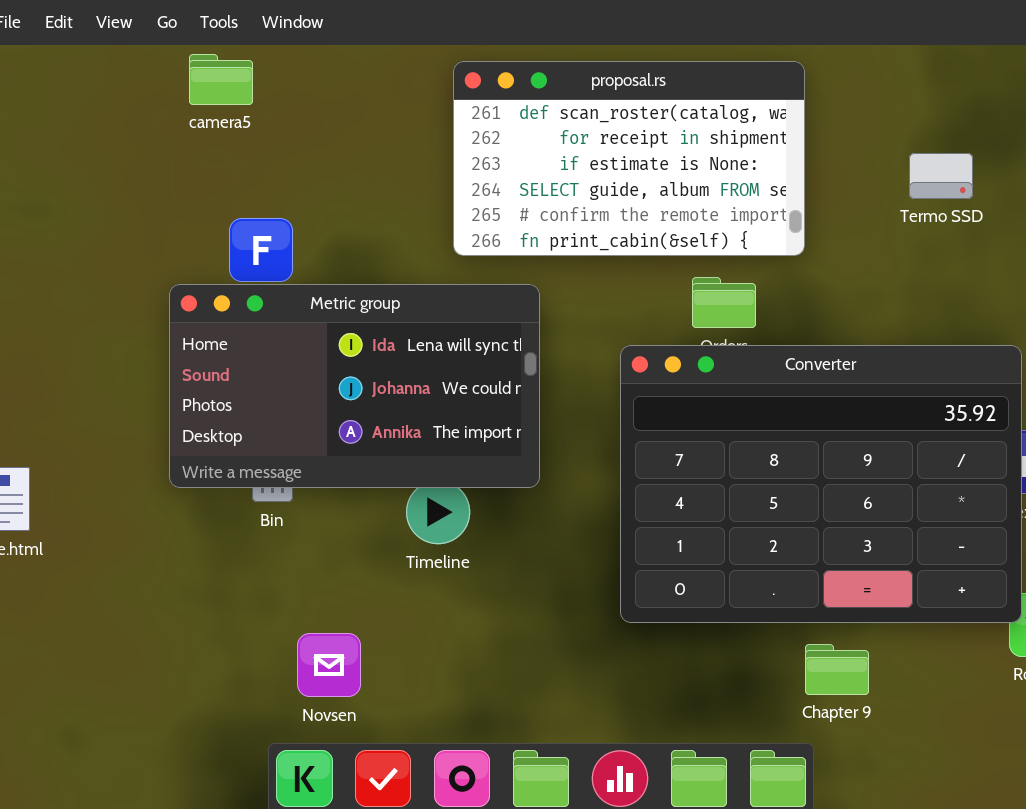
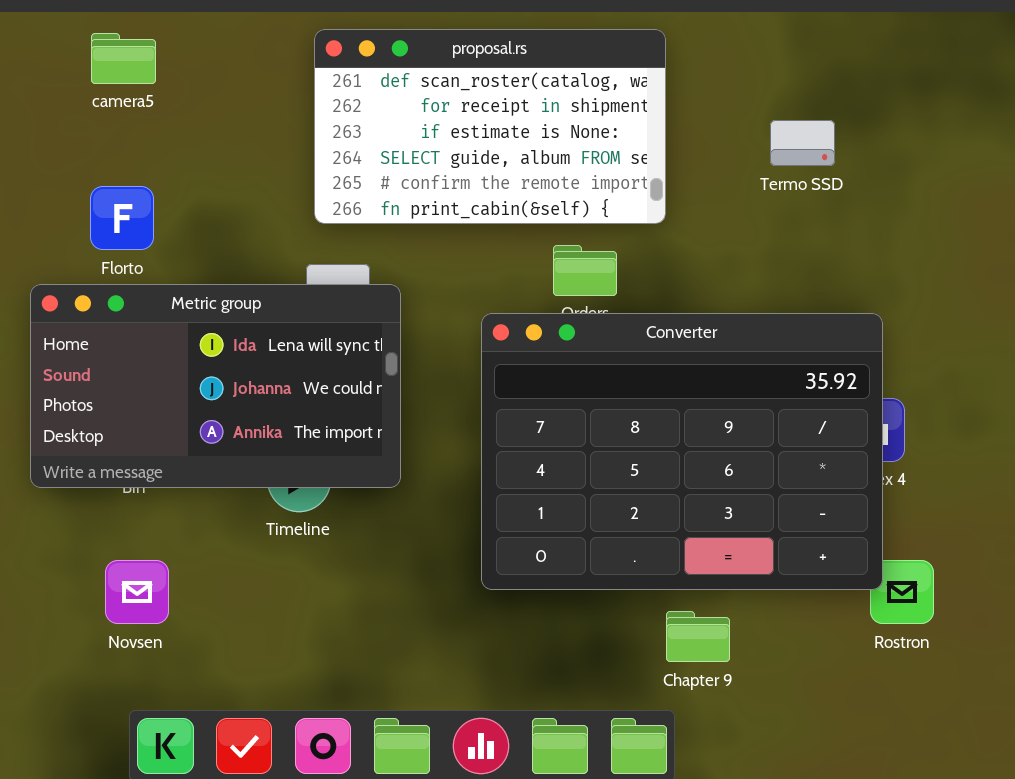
camera5: [189,54,253,105] -> [91,33,156,84], moved
Metric group: [169,284,540,488] -> [30,284,401,488], moved
Novsen: [297,633,361,697] -> [105,560,169,624], moved

